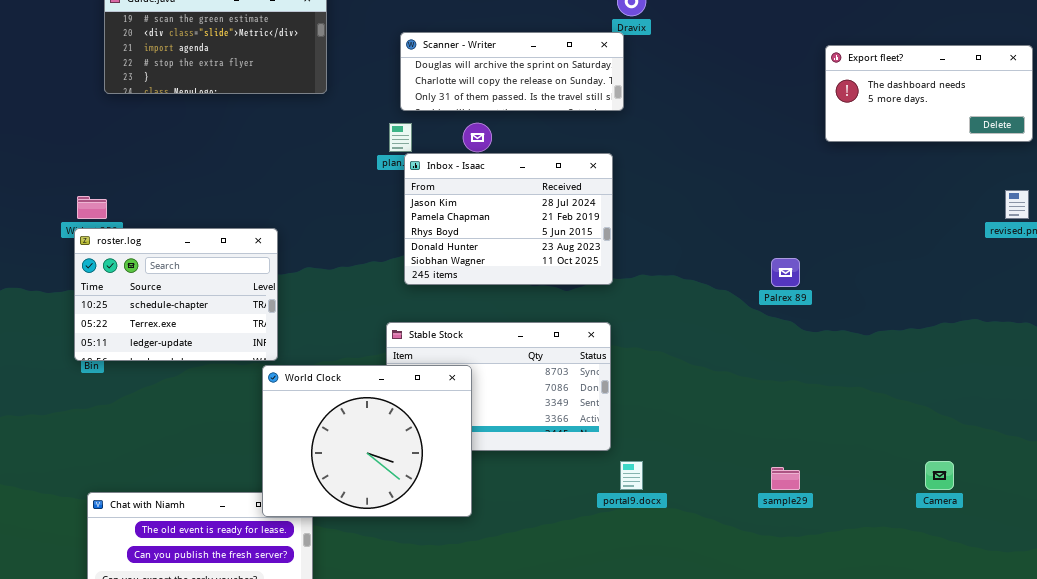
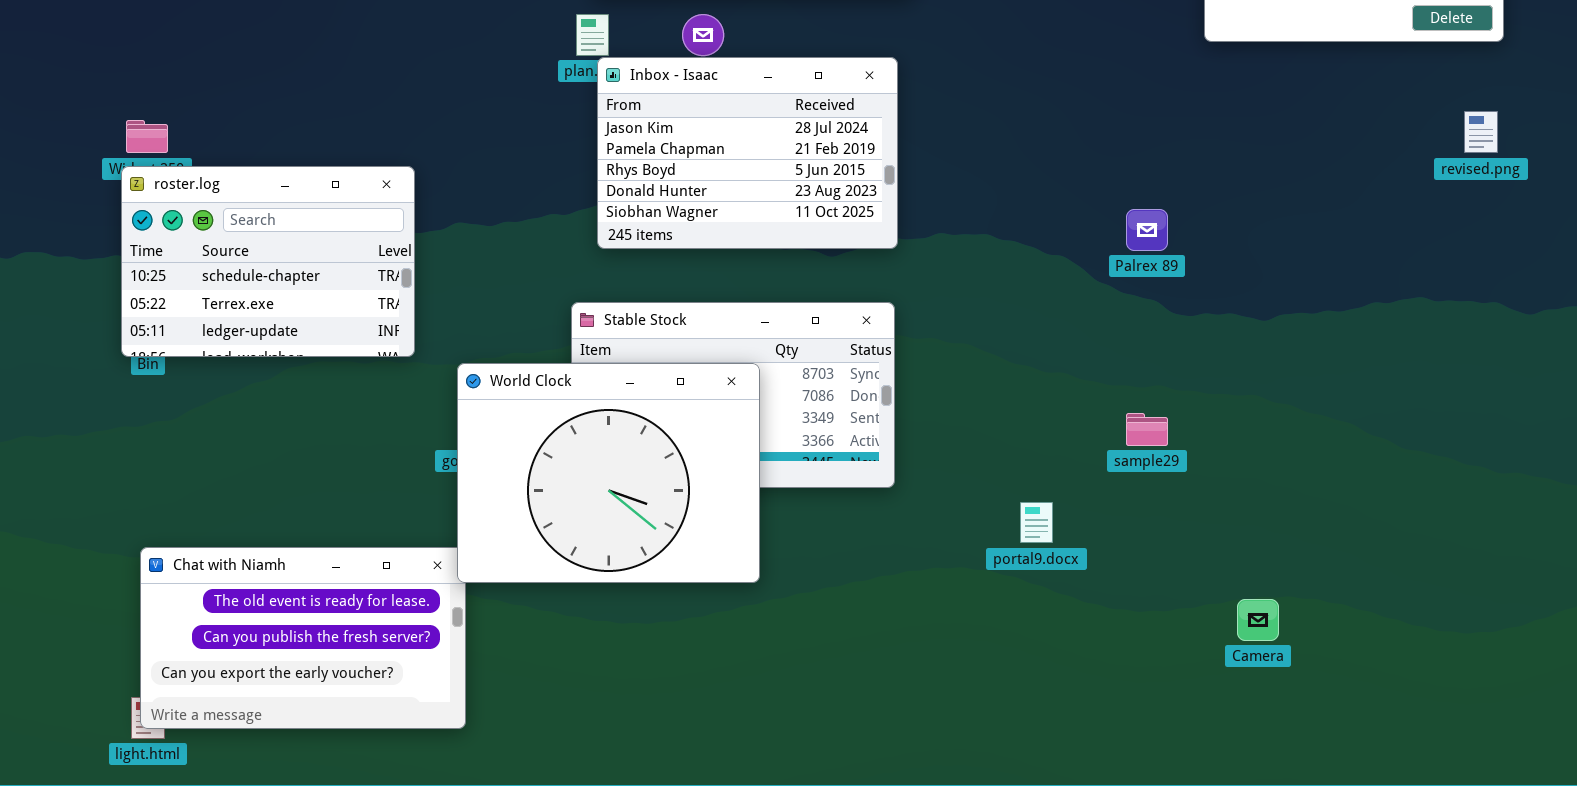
World Clock: [262,365,472,517] -> [457,363,760,583], moved
portal9.docx: [620,461,643,490] -> [1020,502,1053,543], moved
Camera: [925,461,954,490] -> [1237,599,1279,641], moved
sample29: [771,467,800,490] -> [1126,413,1168,446], moved

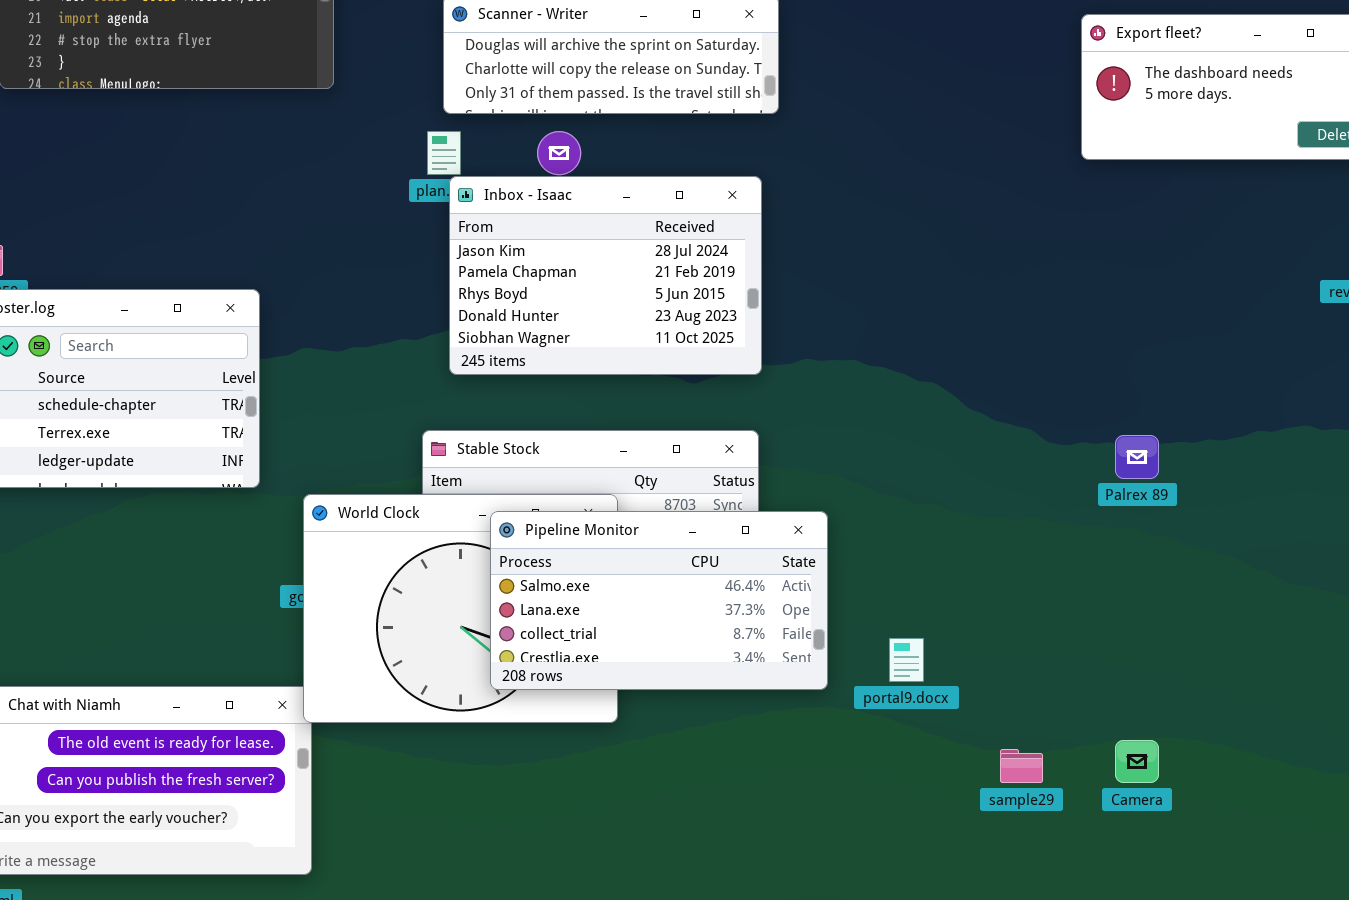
Palrex 89: [1126,209,1168,251] -> [1115,435,1159,479], moved
Pipeline Monitor: none -> [490,511,828,690], opened
sample29: [1126,413,1168,446] -> [1000,749,1043,783], moved

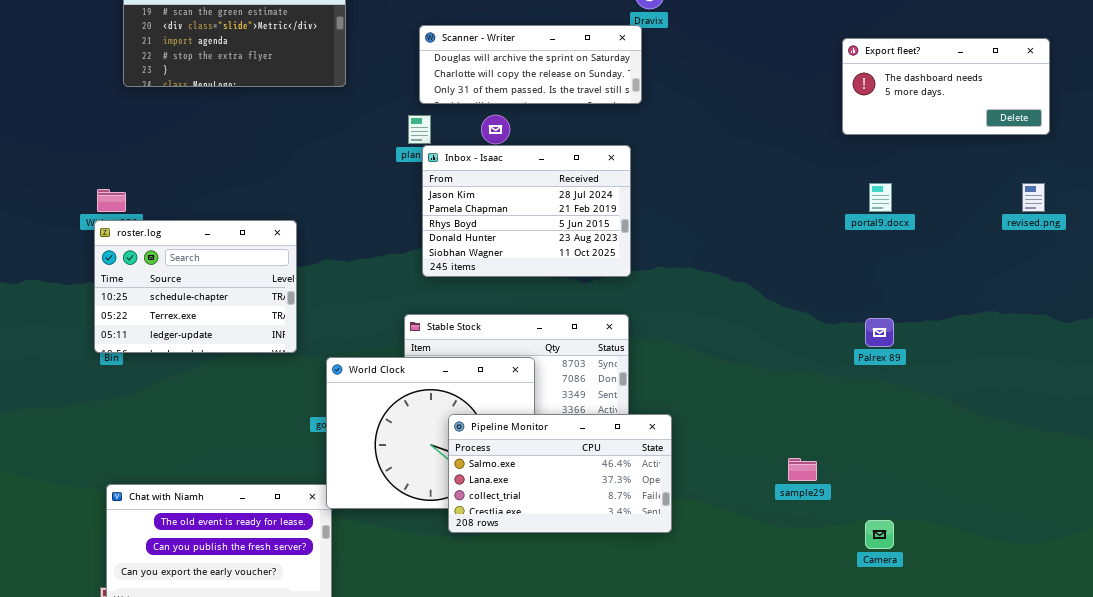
Pipeline Monitor: [490,511,828,690] -> [448,414,672,533], moved
portal9.docx: [889,638,924,682] -> [869,183,892,212], moved
sample29: [1000,749,1043,783] -> [788,458,817,481], moved

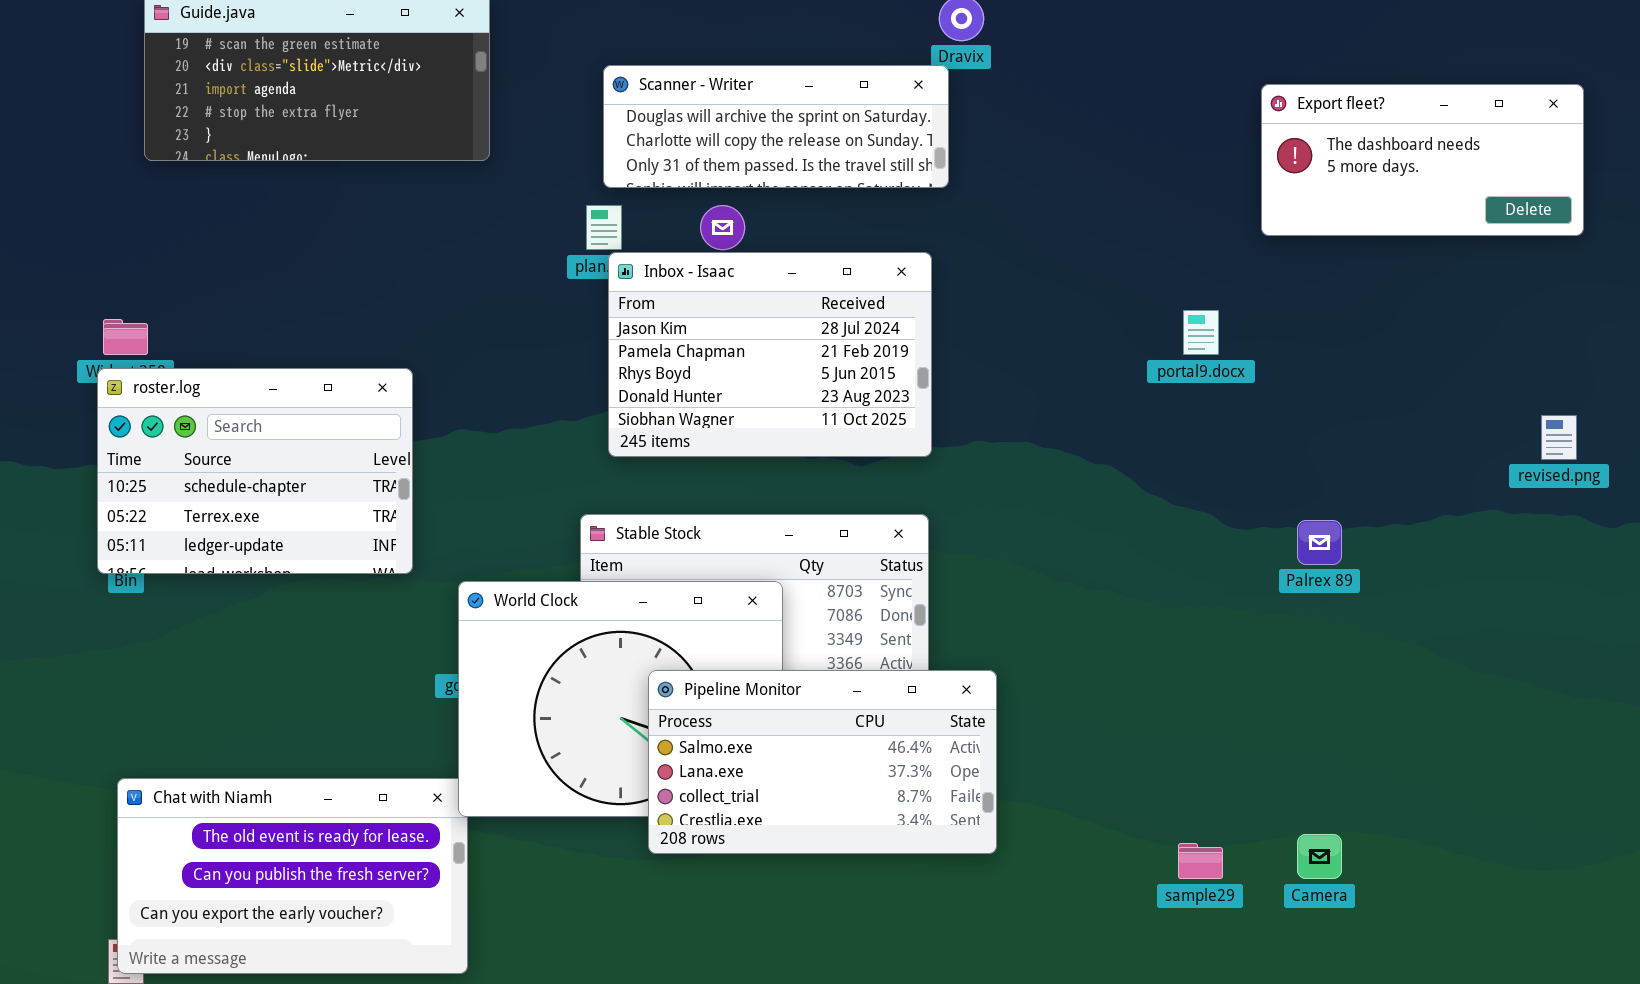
portal9.docx: [869,183,892,212] -> [1183,310,1219,355], moved
revised.png: [1022,183,1045,212] -> [1541,415,1577,460], moved
sample29: [788,458,817,481] -> [1178,843,1223,879], moved

